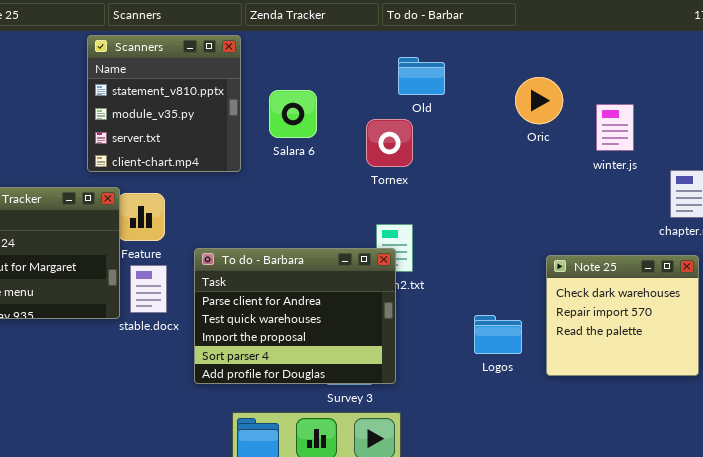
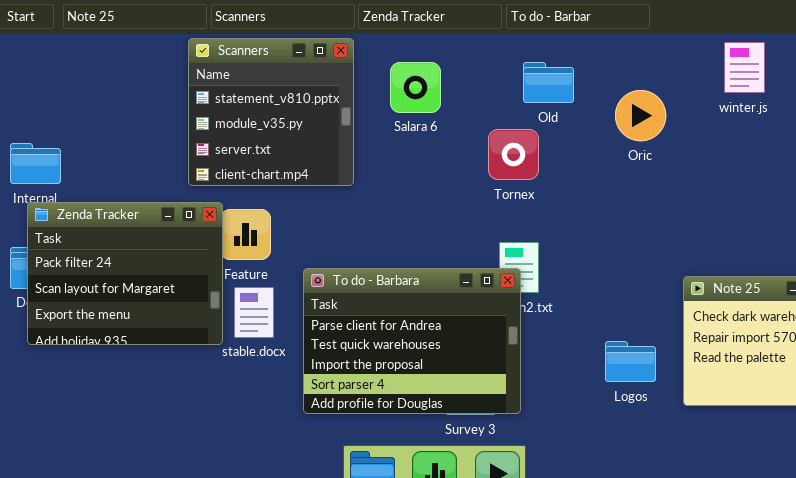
Oric: [515,77,563,124] -> [615,90,666,141], moved
Salara 6: [269,90,317,138] -> [390,62,441,113], moved
winter.js: [596,104,634,151] -> [724,42,765,93], moved

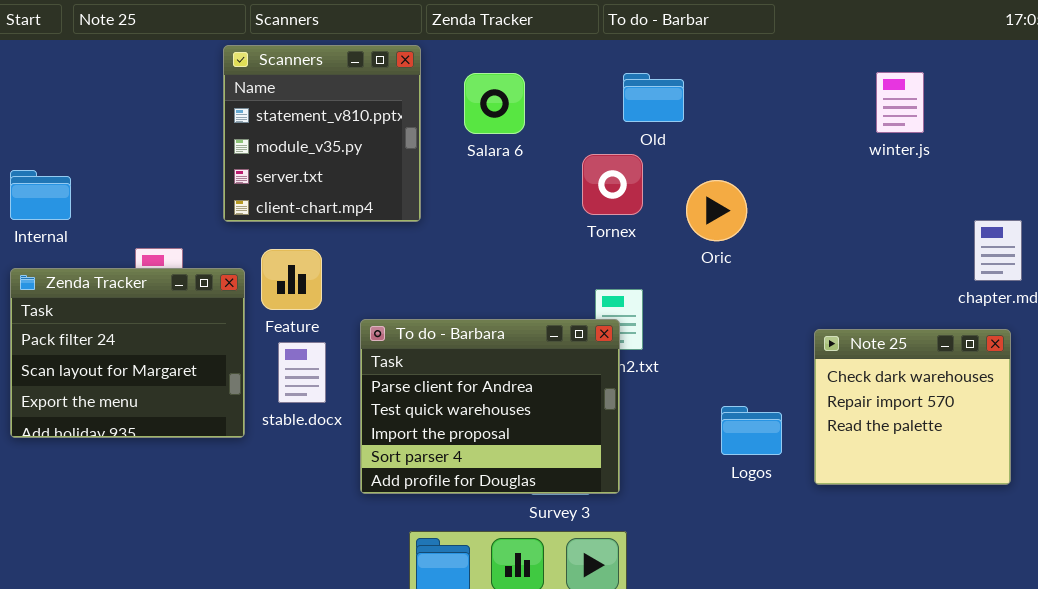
winter.js: [724,42,765,93] -> [876,72,924,133], moved
Oric: [615,90,666,141] -> [686,180,747,241], moved
Zenda Tracker: [27,202,223,345] -> [10,268,245,438], moved

